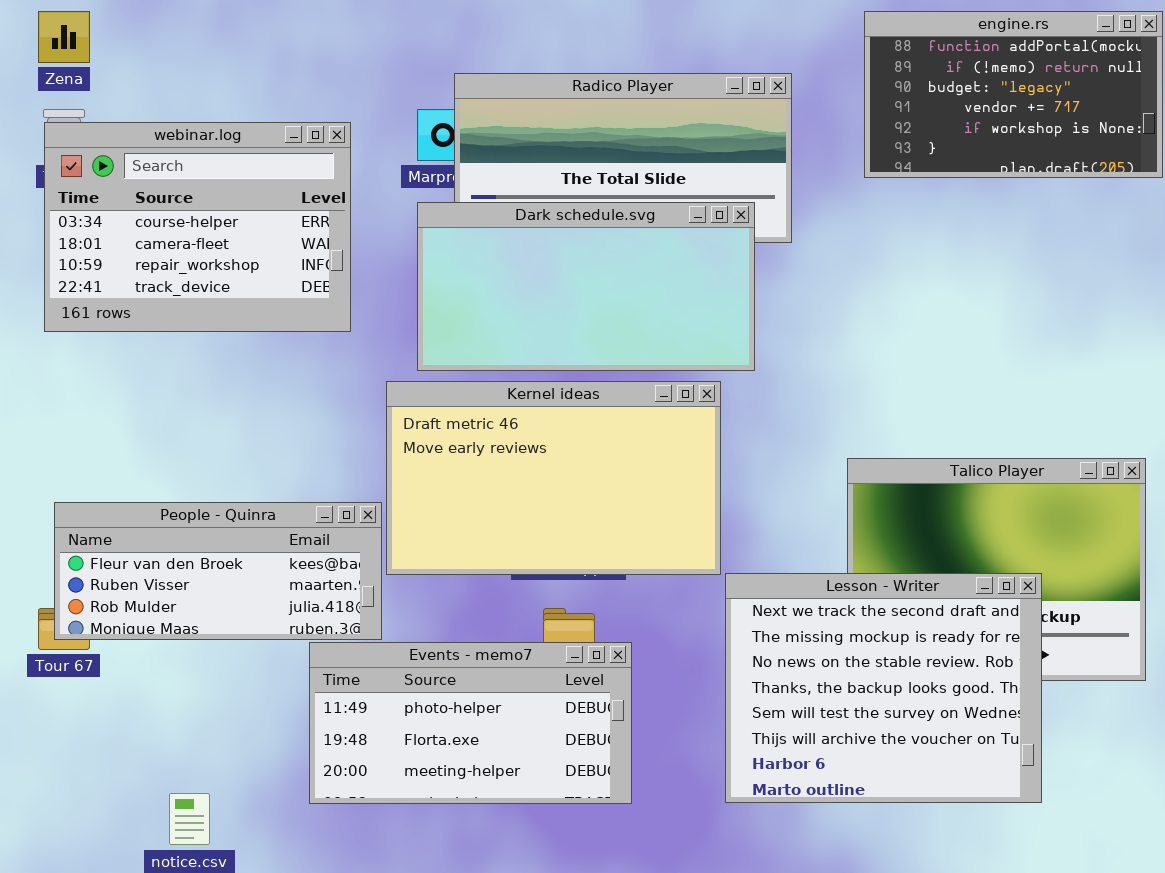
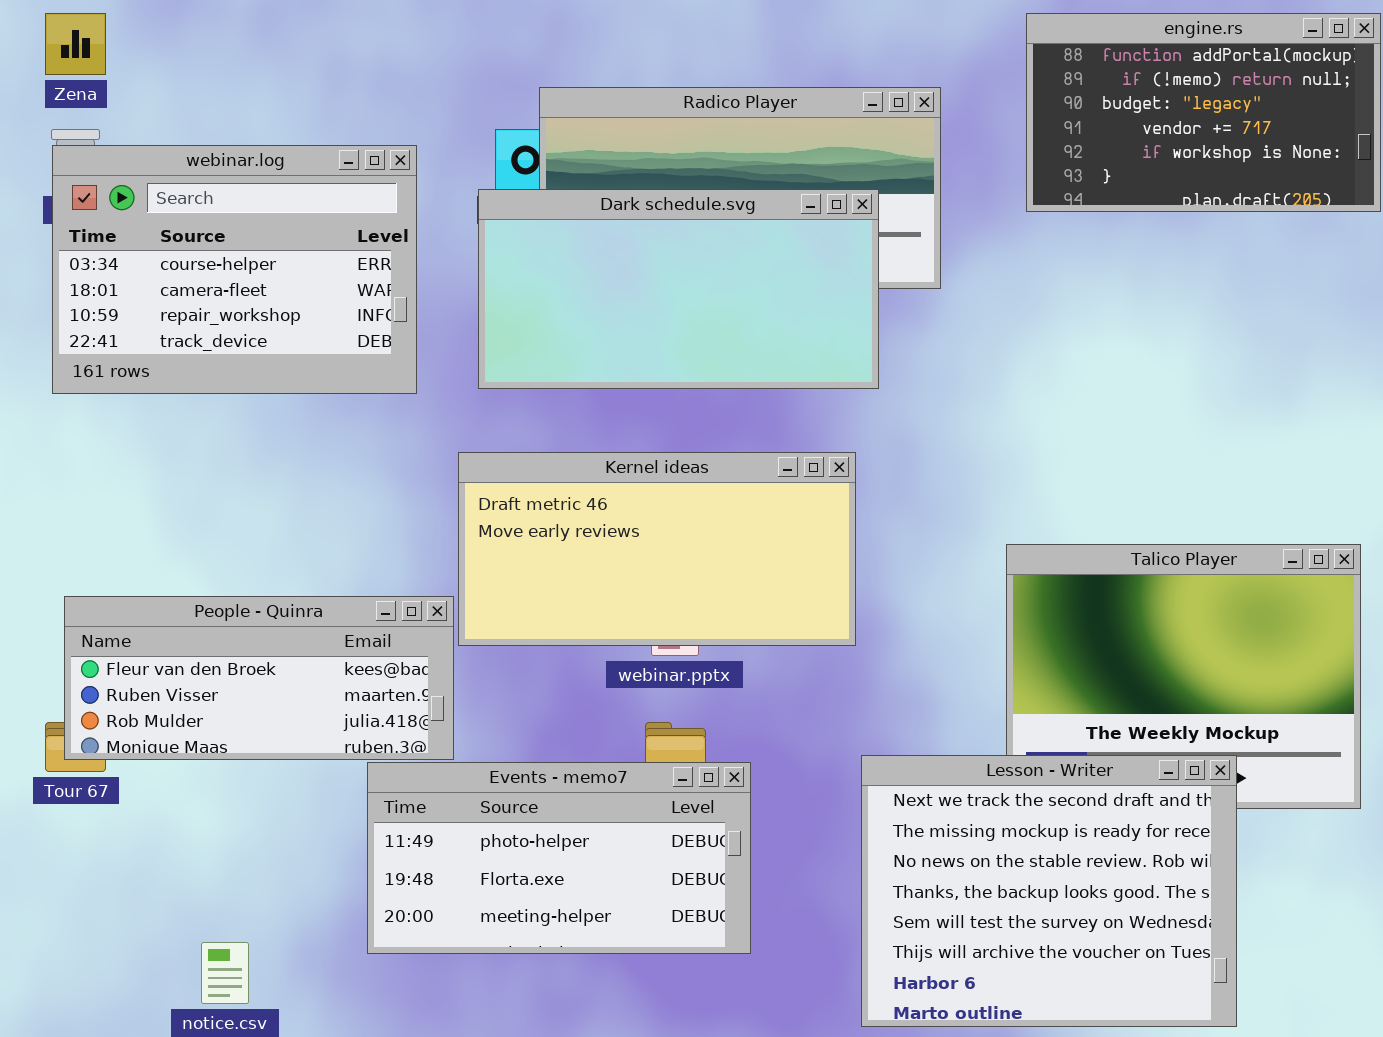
Dark schedule.svg: [417,202,755,371] -> [478,189,879,389], moved
Kernel ideas: [386,381,721,575] -> [458,452,856,646], resized
Lesson - Writer: [725,573,1042,803] -> [861,755,1237,1027], moved

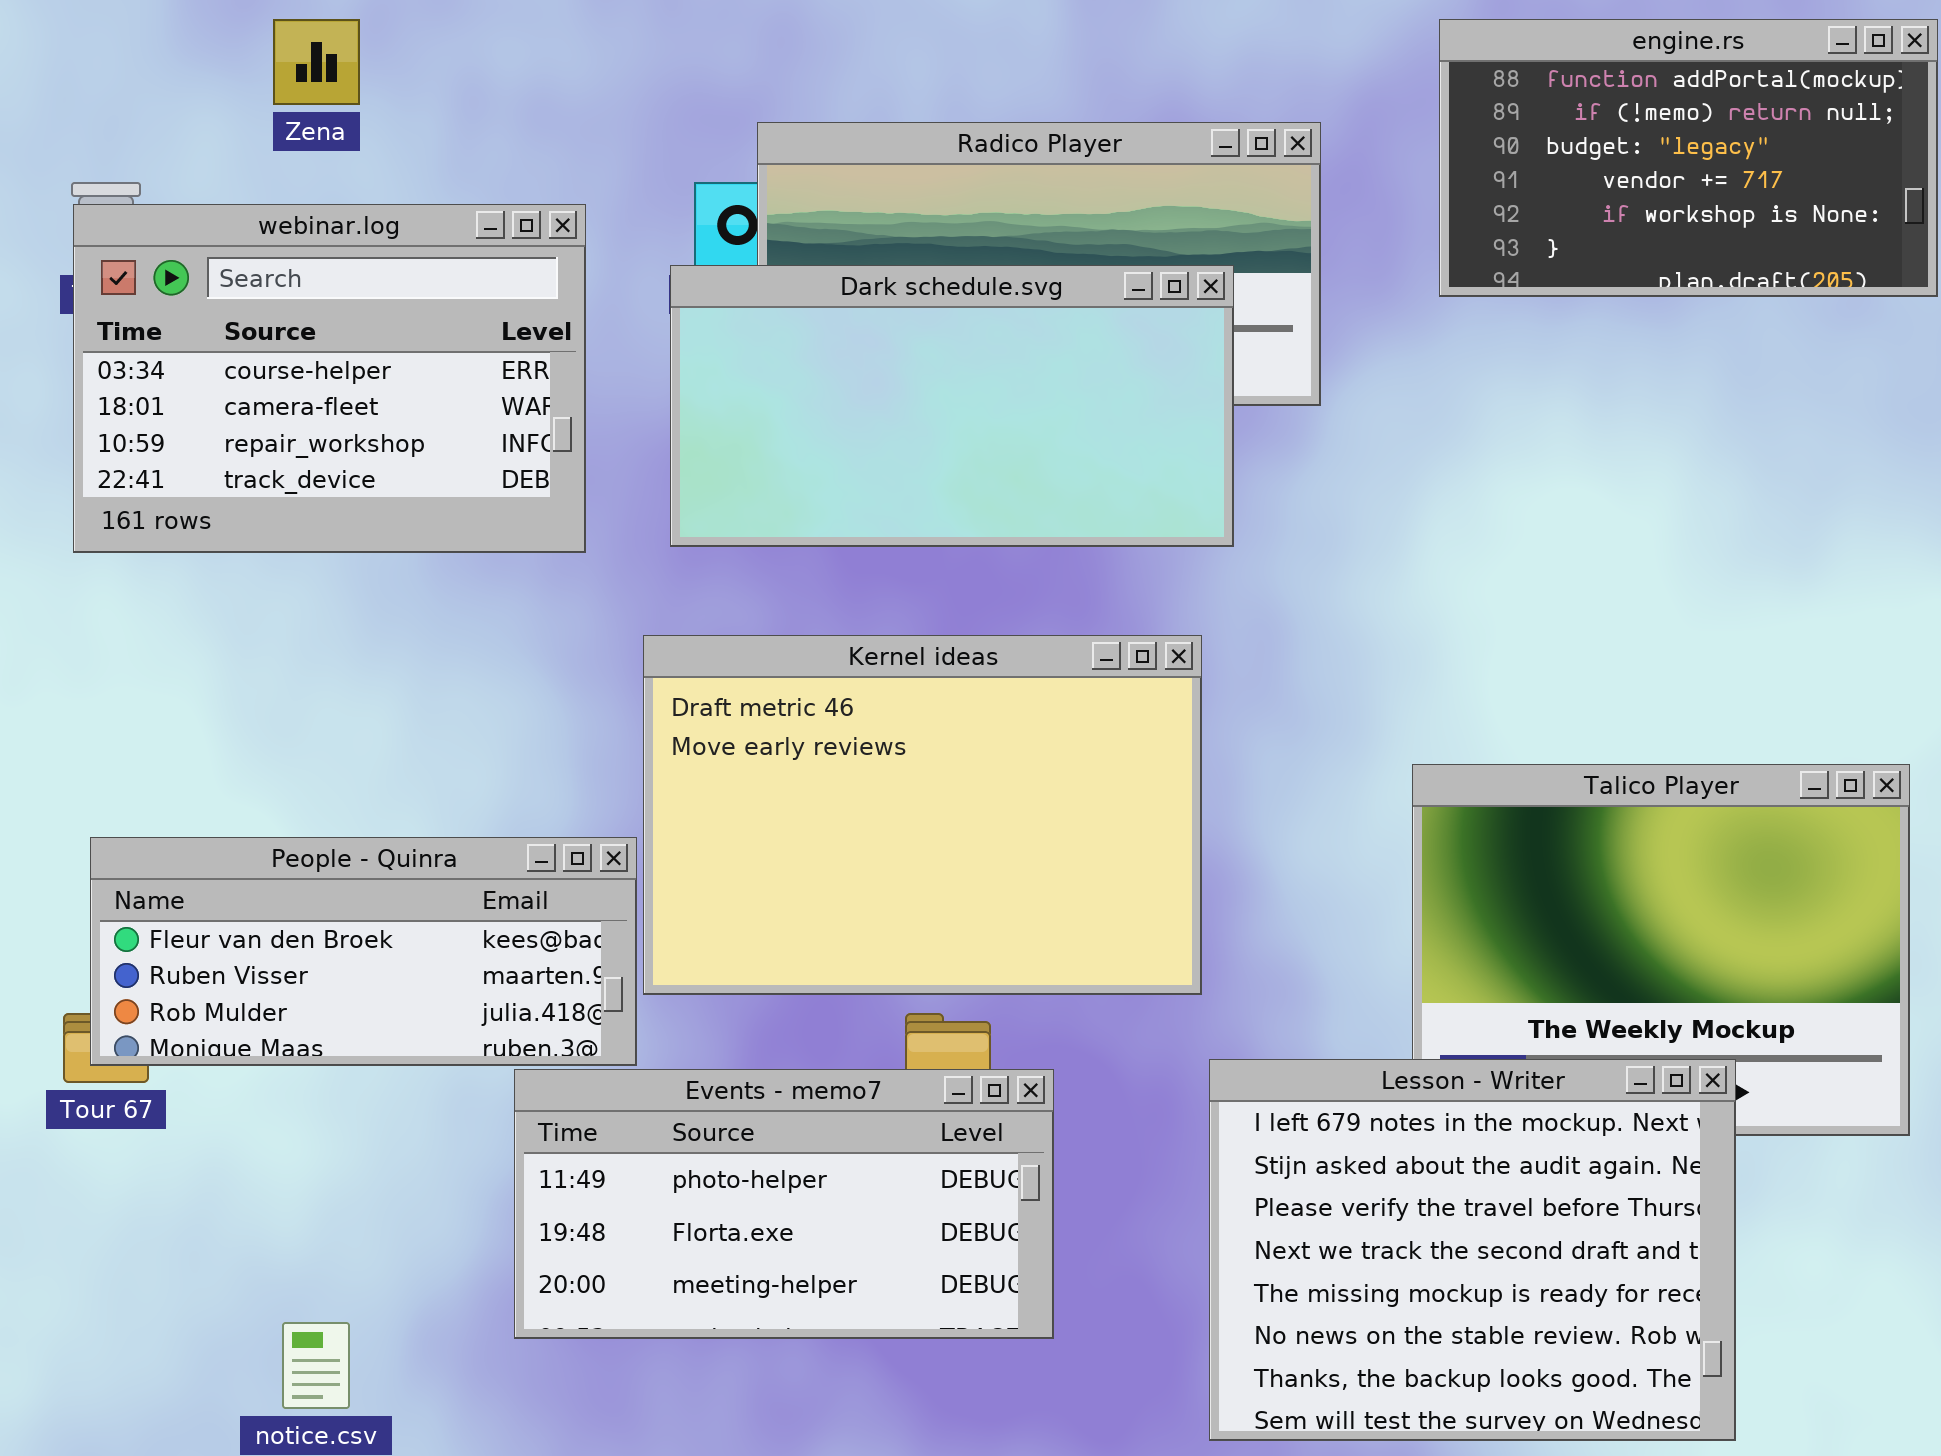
Zena: [45,13,106,75] -> [273,19,360,105], moved
Kernel ideas: [458,452,856,646] -> [643,635,1202,995], resized
Lesson - Writer: [861,755,1237,1027] -> [1209,1059,1736,1441], scrolled up 3 rows

